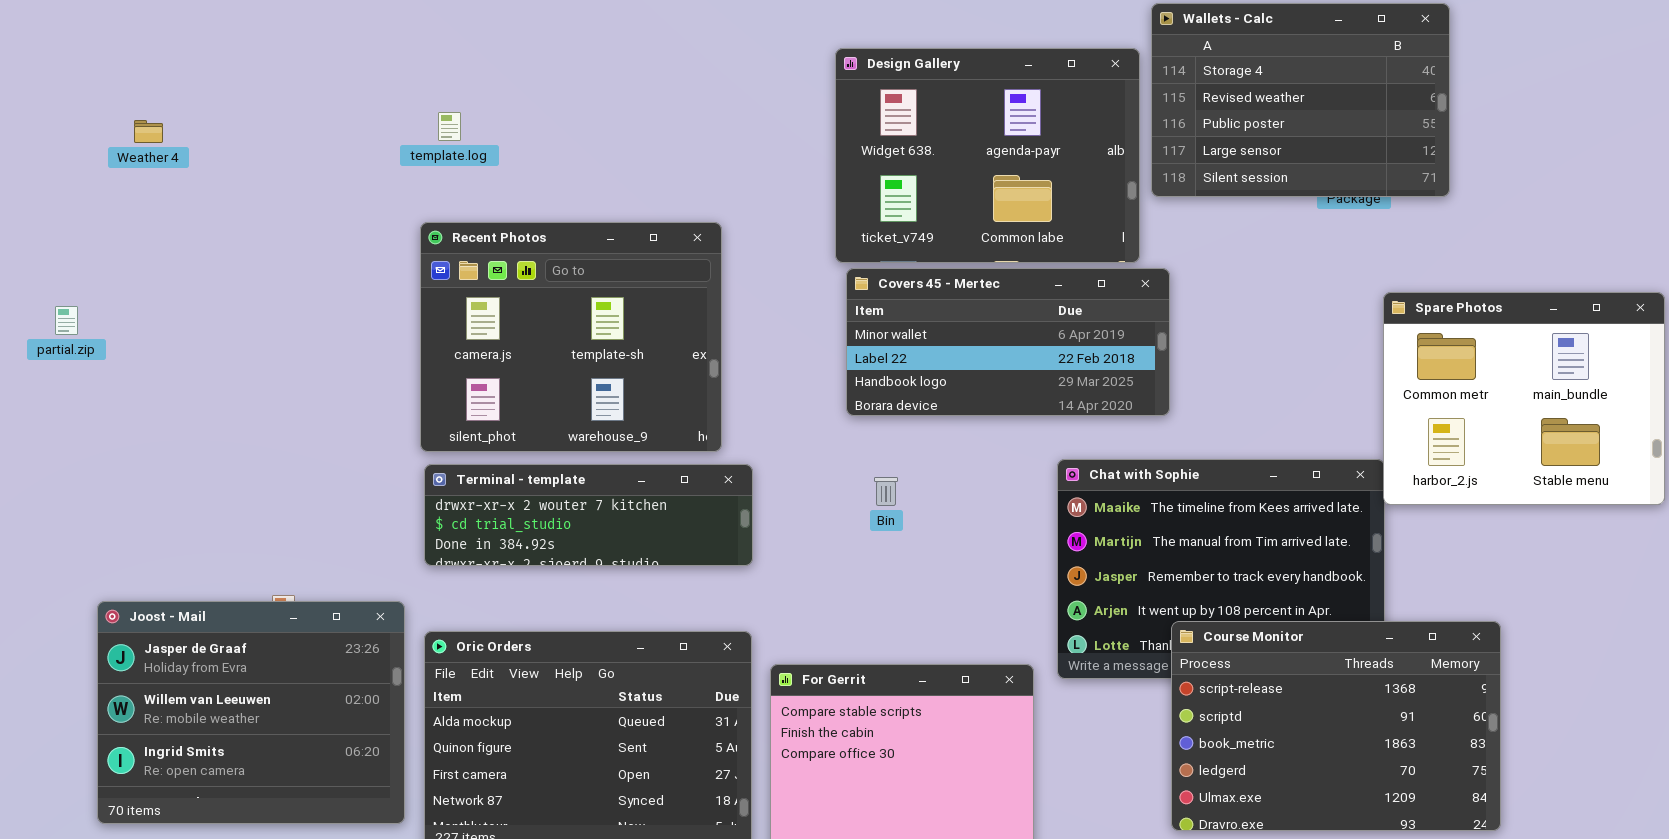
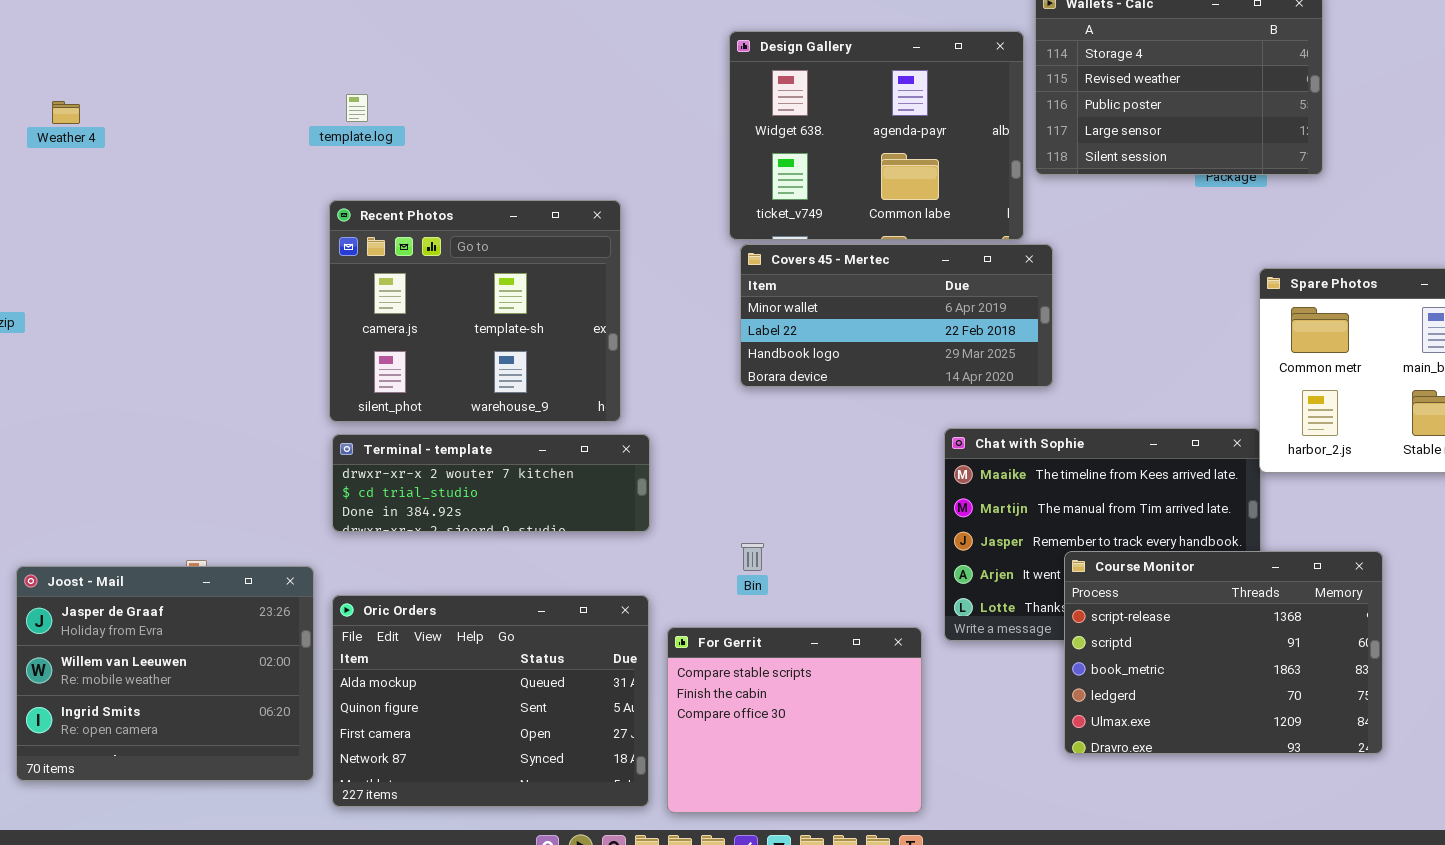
Bin: [874,477,898,506] -> [741,543,764,571], moved
Course Monitor: [1171,621,1501,831] -> [1064,551,1383,754], moved

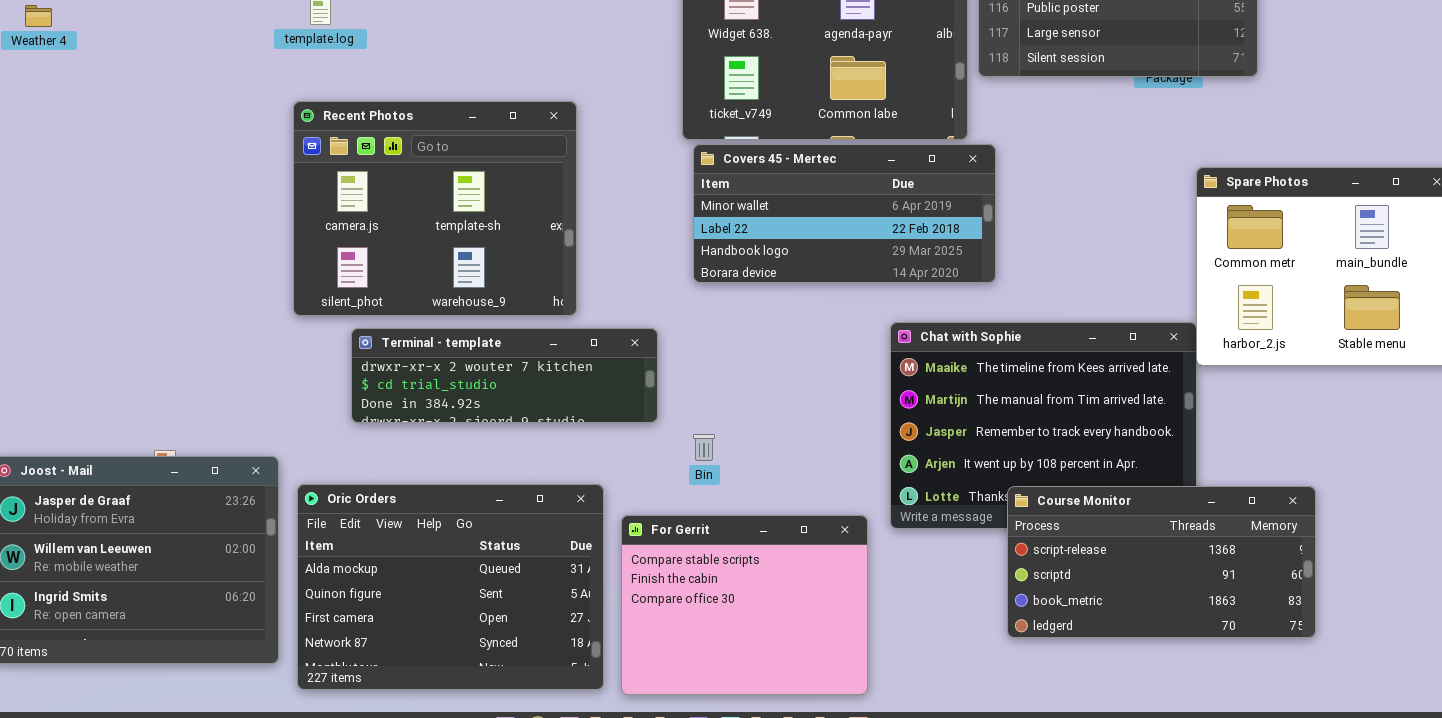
Terminal - template: [332,434,650,532] -> [351,328,658,423], moved
Course Monitor: [1064,551,1383,754] -> [1007,486,1316,638], resized

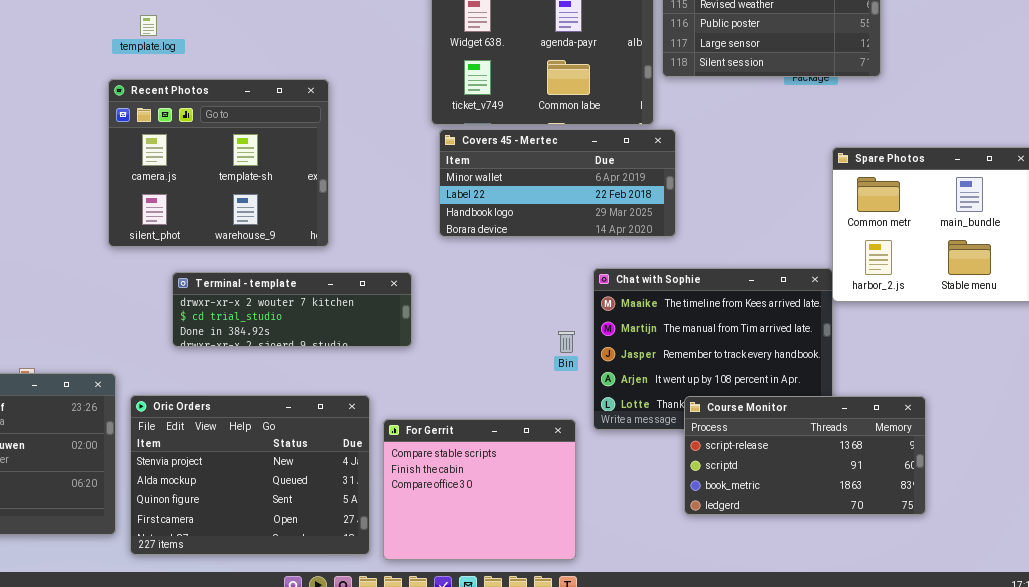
Recent Photos: [293,101,577,316] -> [108,79,329,247], moved
Bin: [693,434,715,461] -> [558,331,575,353], moved
Oric Orders: [297,484,604,690] -> [130,395,370,555], scrolled up 1 row

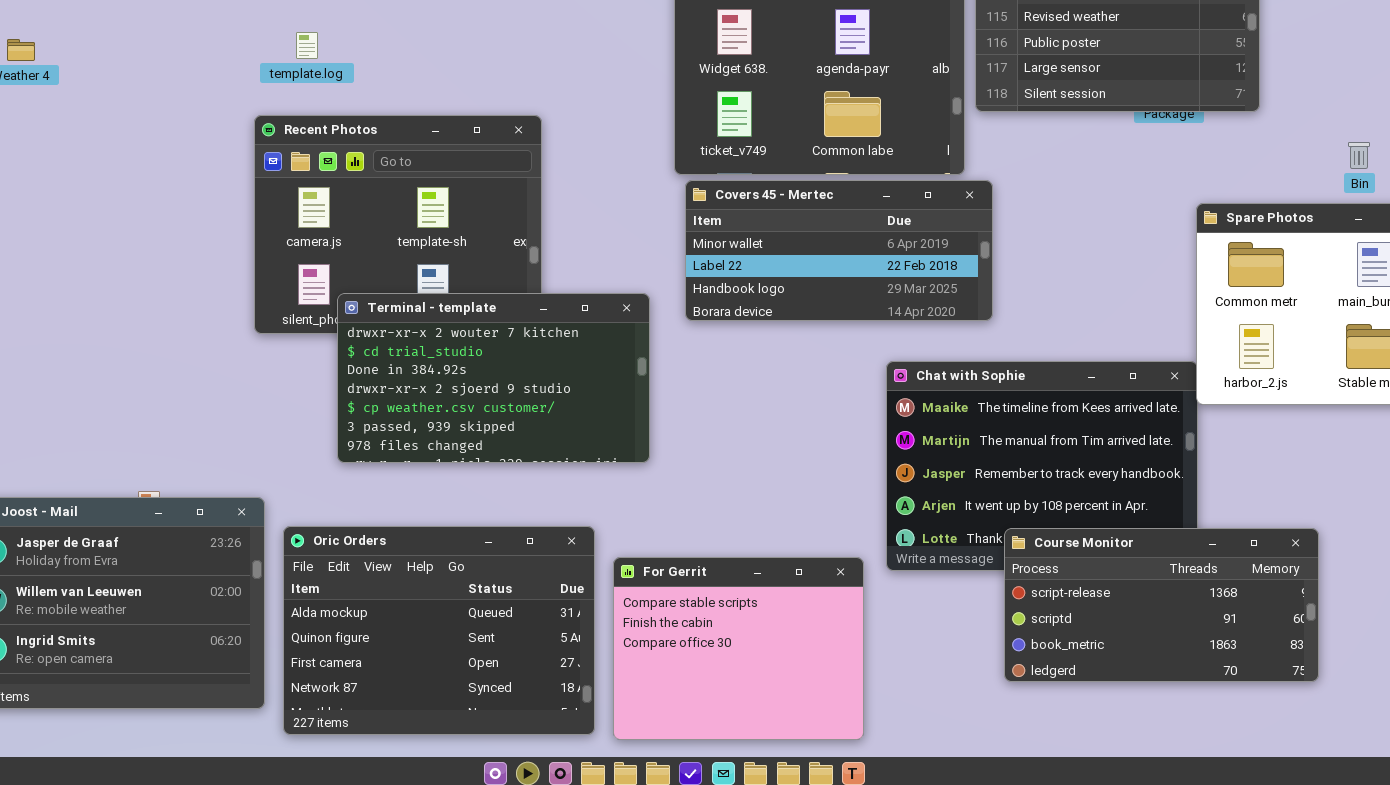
Terminal - template: [172,272,412,347] -> [337,293,650,463], resized
Bin: [558,331,575,353] -> [1348,142,1370,169], moved
Oric Orders: [130,395,370,555] -> [283,526,595,735], scrolled down 1 row

